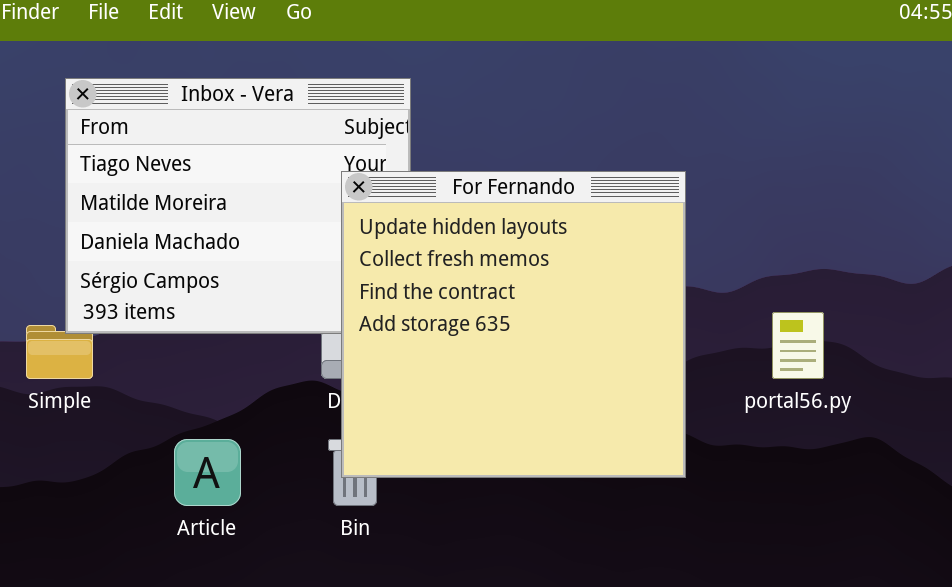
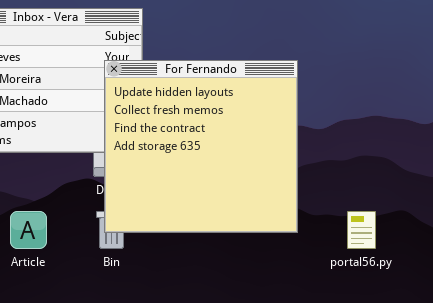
portal56.py: [772,312,824,379] -> [347,211,376,249], moved

